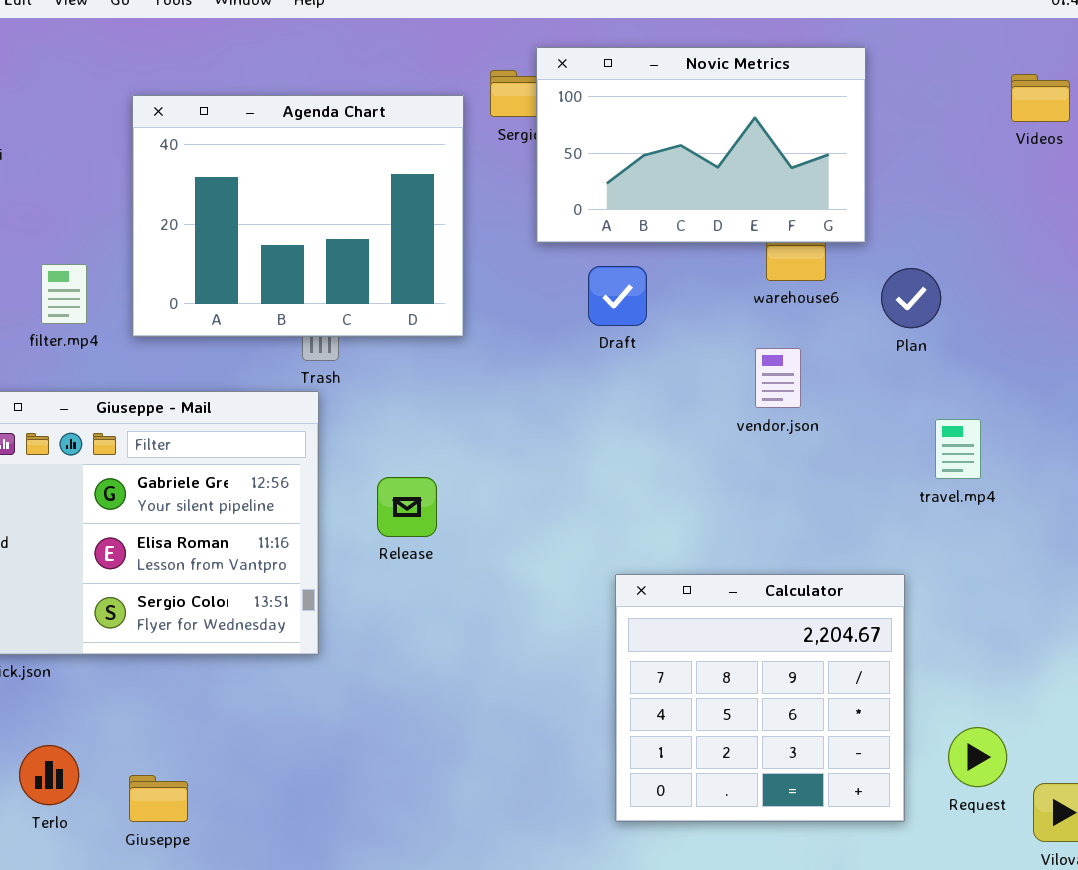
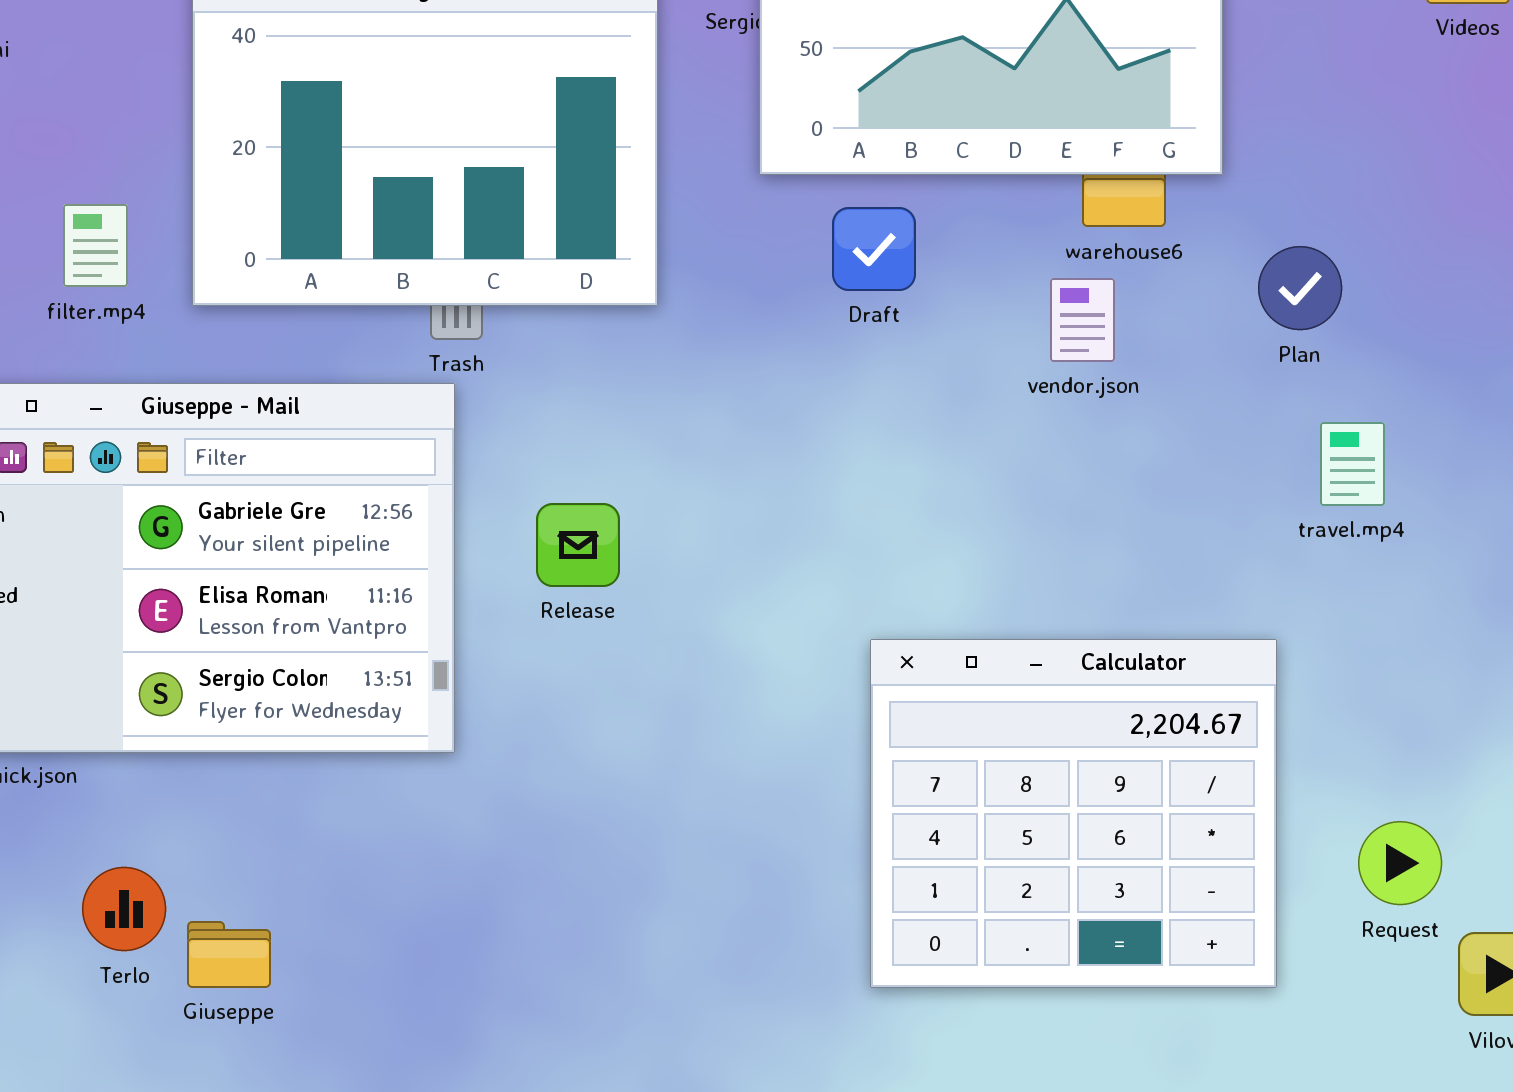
Plan: [881,268,941,328] -> [1258,246,1342,330], moved
vendor.json: [755,348,801,408] -> [1050,278,1115,362], moved
Request: [948,727,1007,787] -> [1358,821,1442,905], moved
Terlo: [19,745,79,805] -> [82,867,166,951], moved

